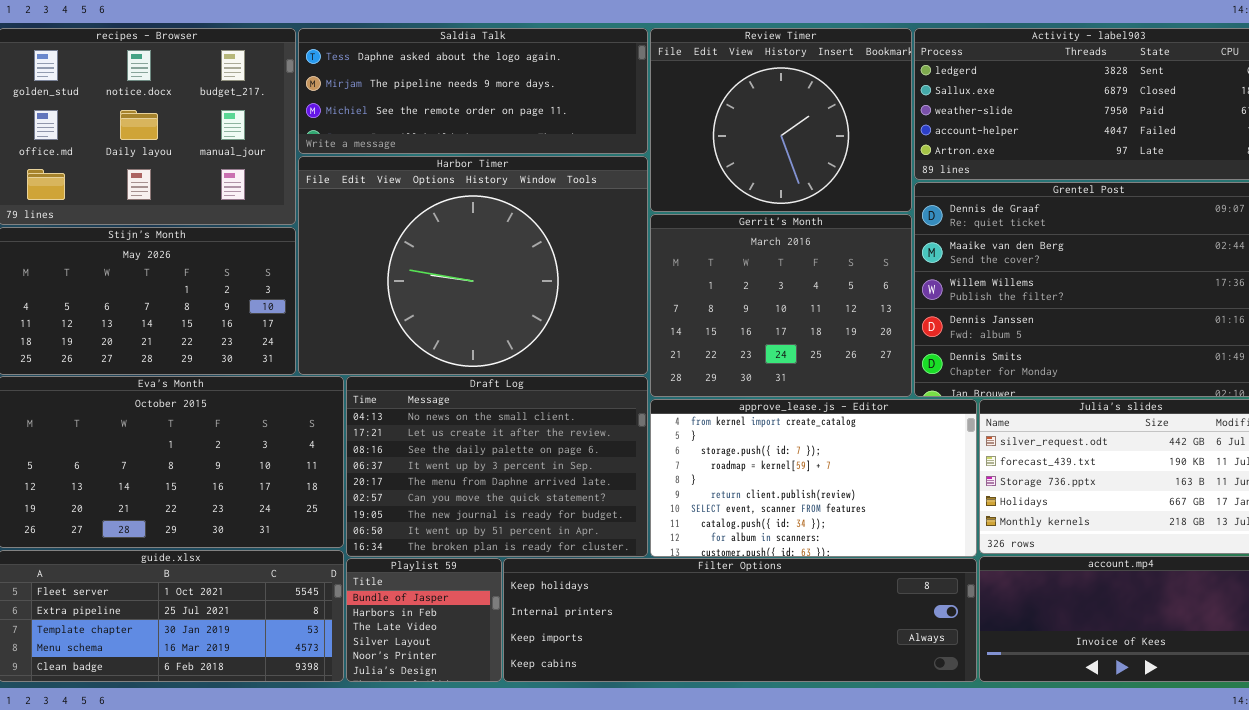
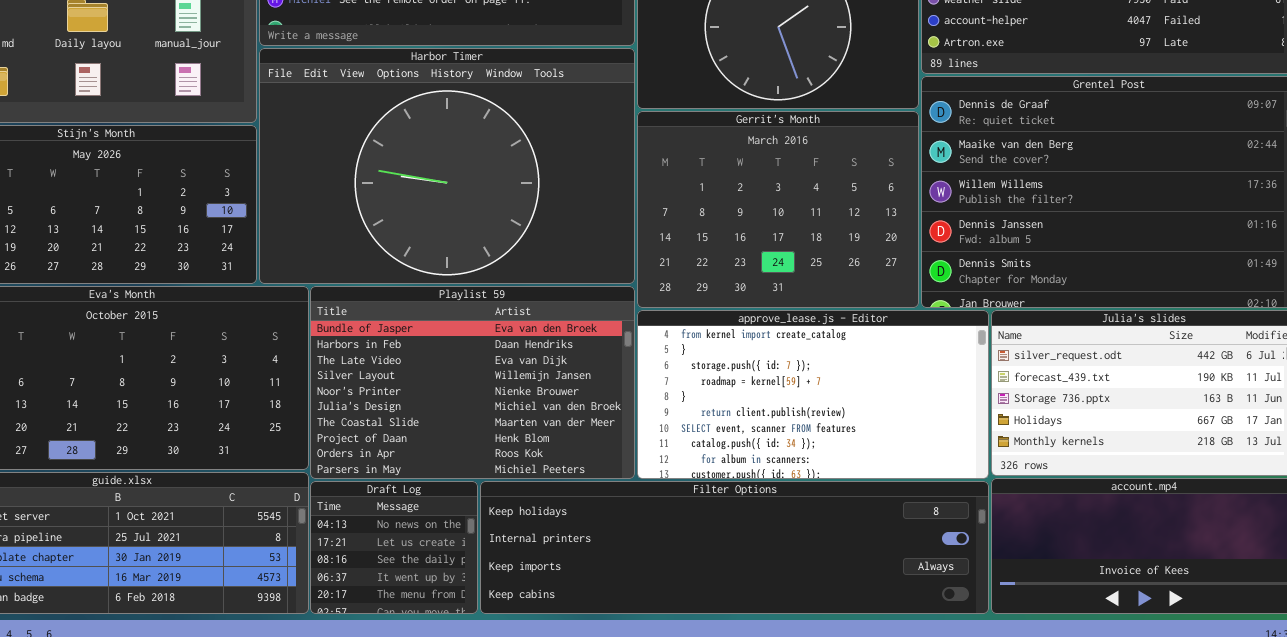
Draft Log: [346,376,648,557] -> [310,481,478,614], moved, resized
Playlist 59: [346,558,502,682] -> [310,286,635,479], moved, resized

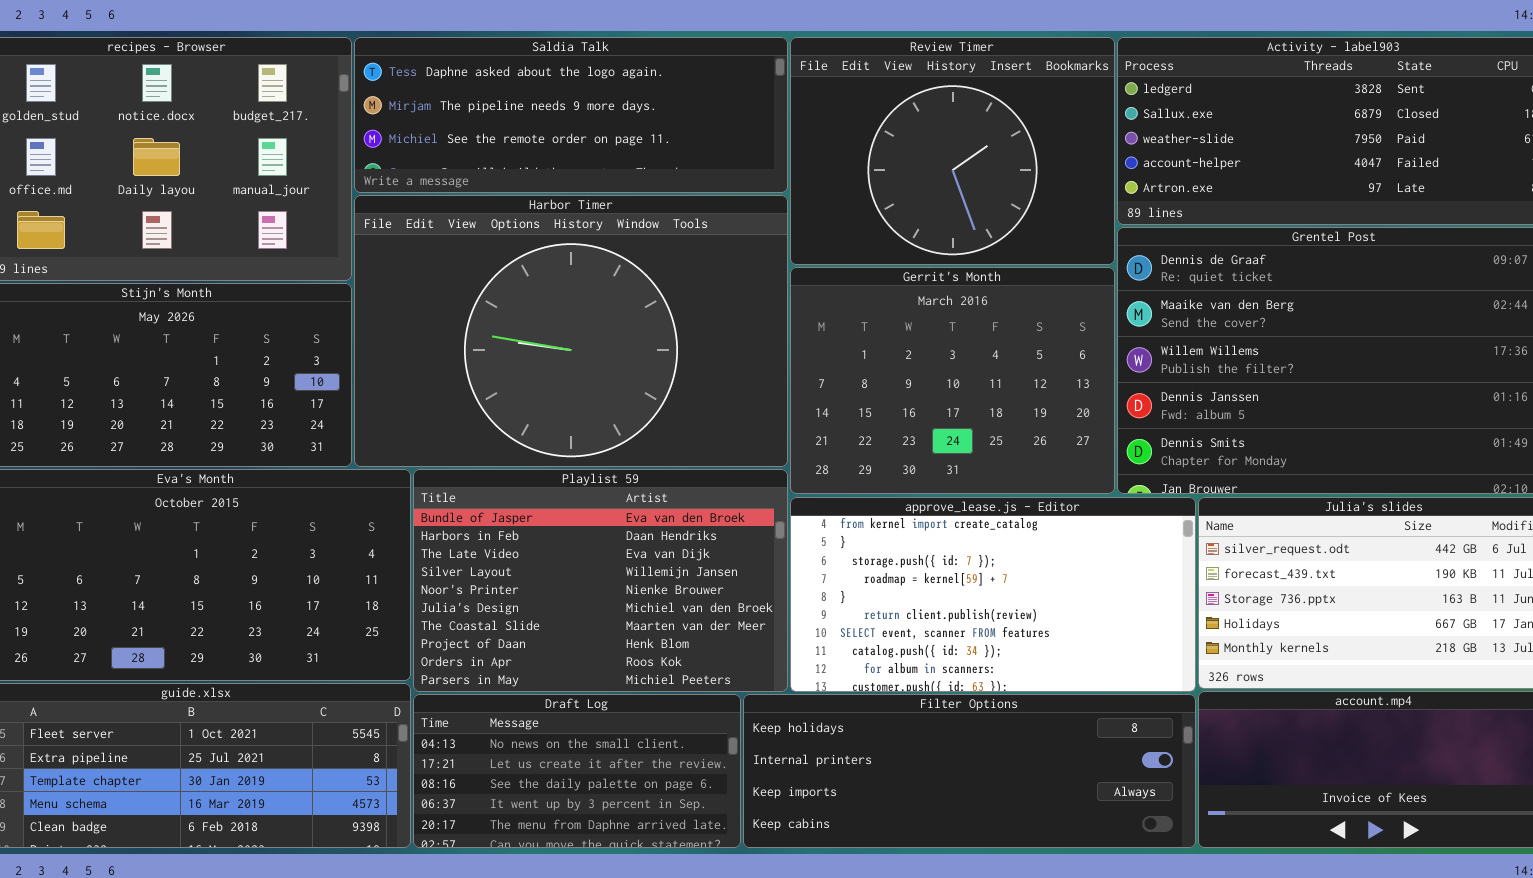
Draft Log: [310,481,478,614] -> [413,694,741,848], resized
Filter Options: [480,481,989,614] -> [743,694,1196,848], resized

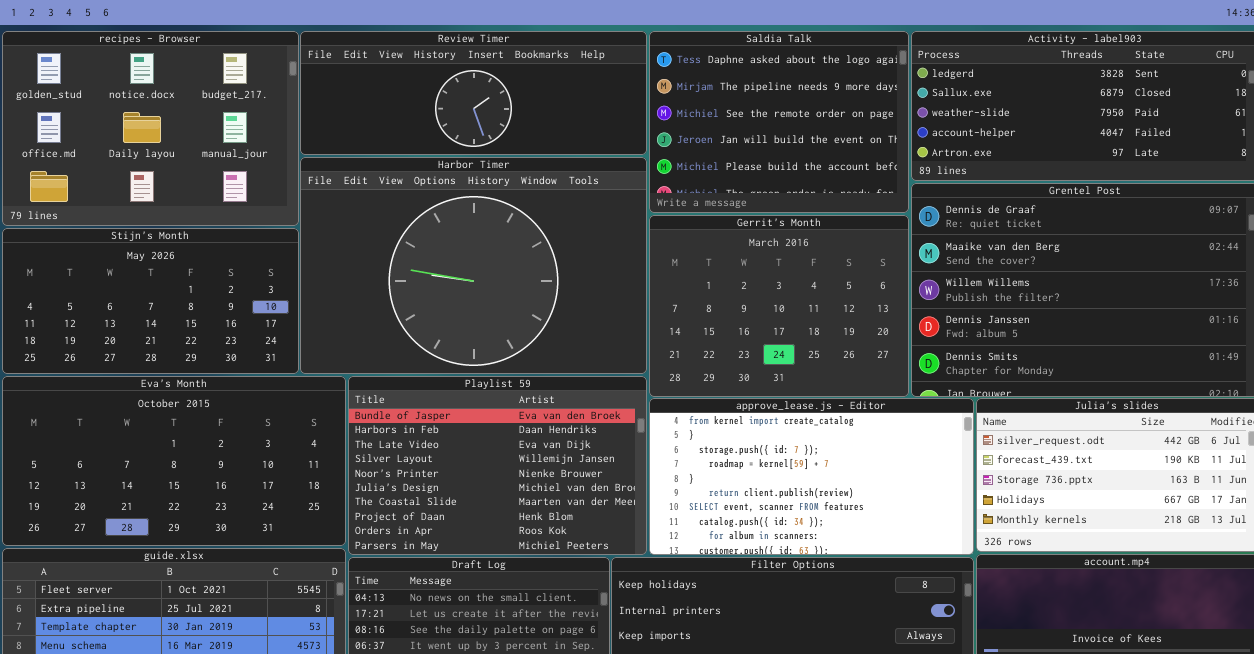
Saldia Talk: [354,37,788,193] -> [649,31,909,213], moved, resized
Review Timer: [790,37,1115,265] -> [300,31,647,155], moved, resized

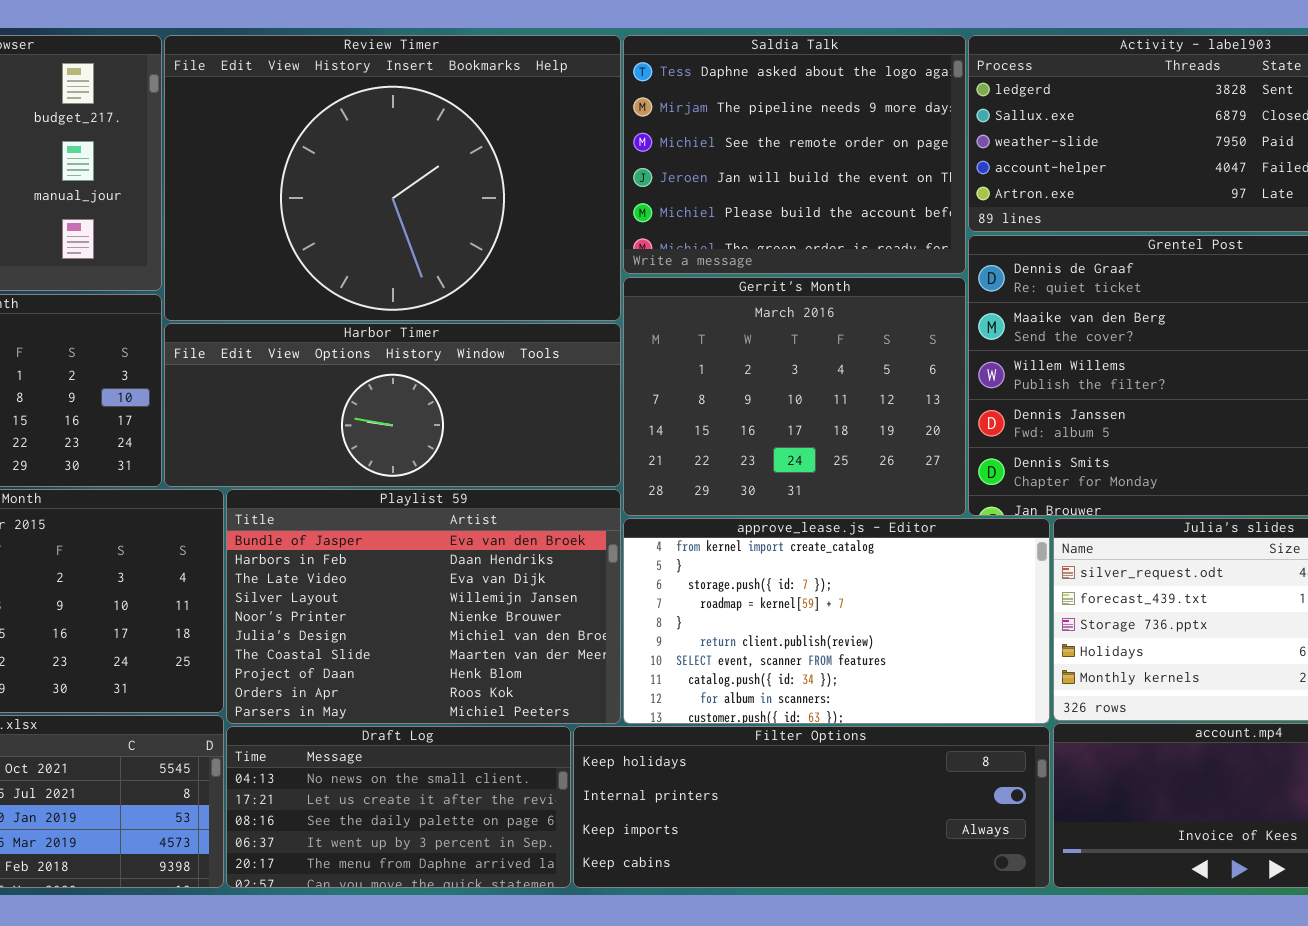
Review Timer: [300,31,647,155] -> [164,35,621,321], resized
Harbor Timer: [300,157,647,374] -> [164,323,621,487], resized

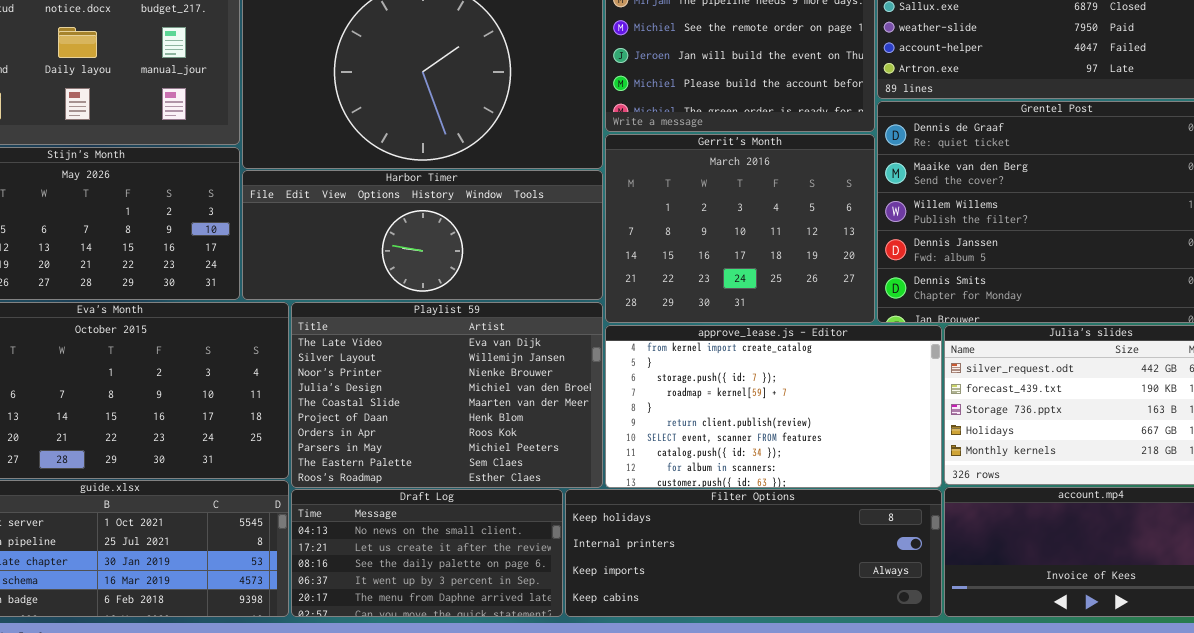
Playlist 59: [226,489,621,724] -> [291,302,603,488], scrolled down 2 rows

